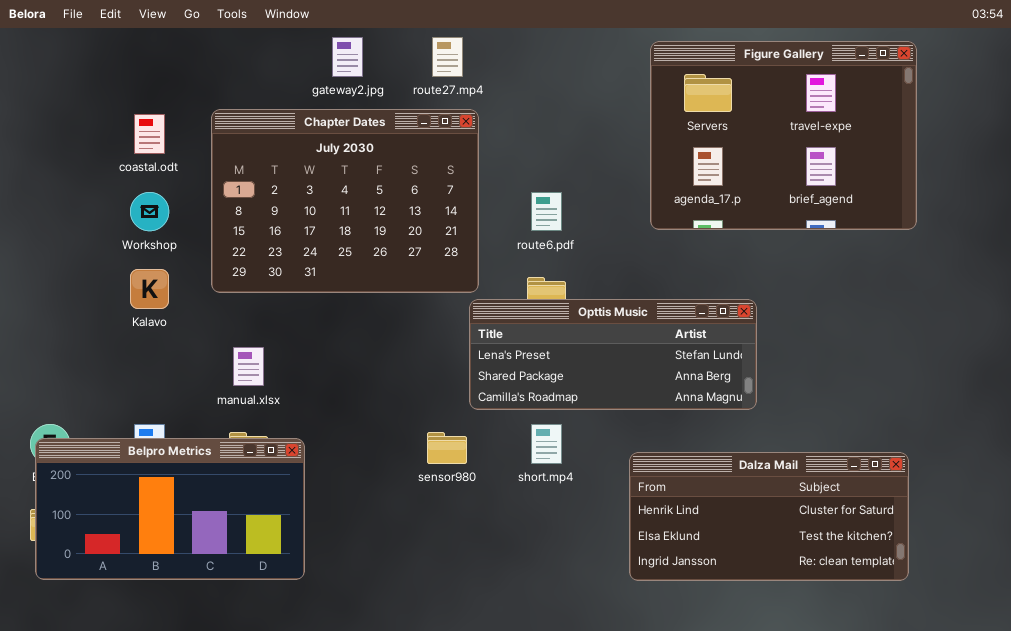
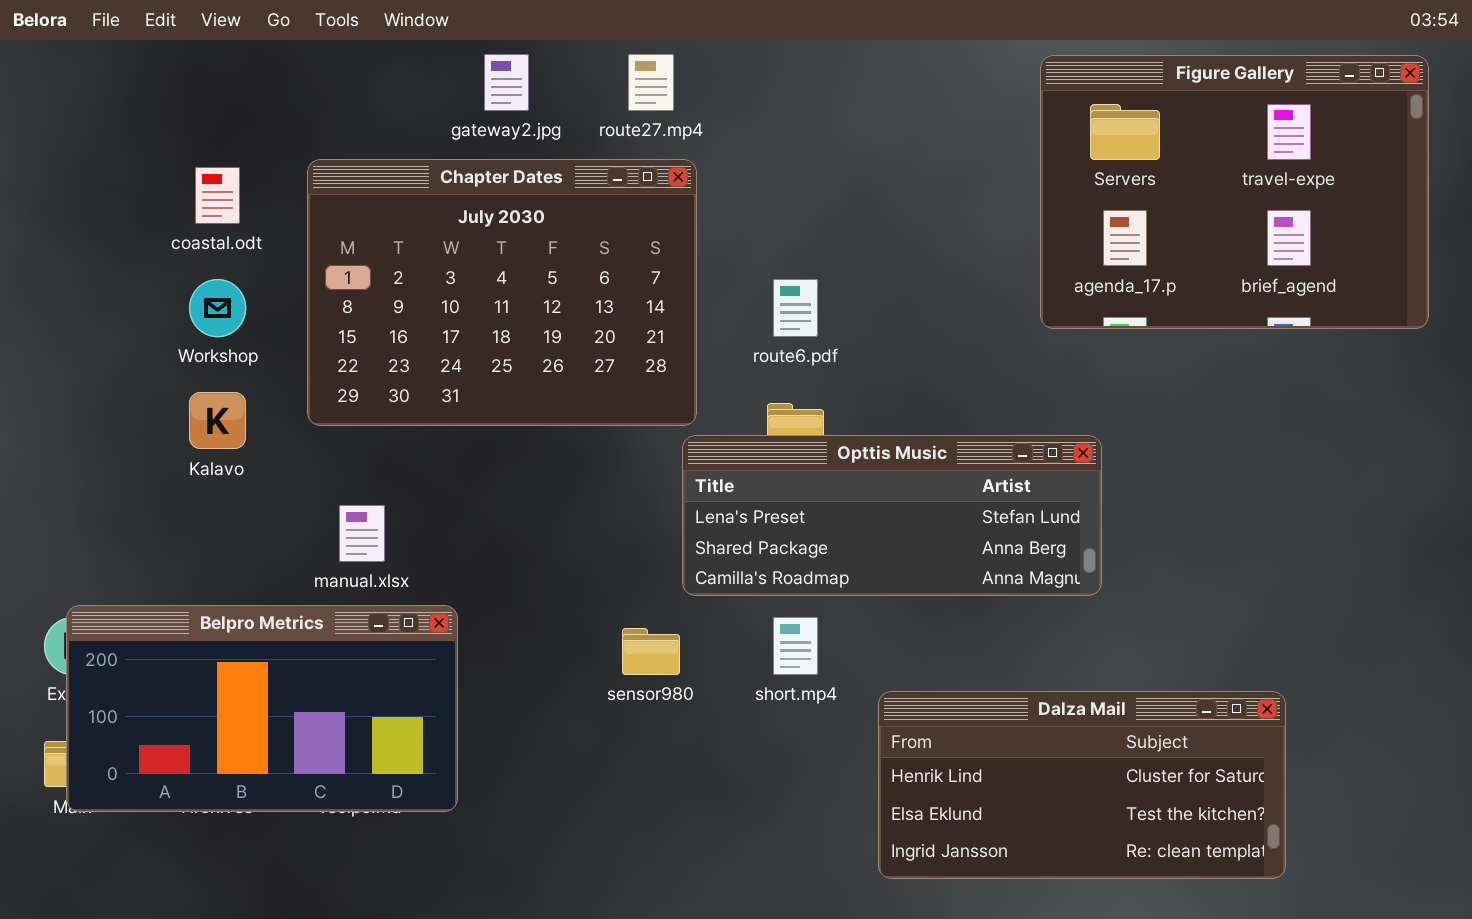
Figure Gallery: [650,41,917,230] -> [1040,55,1429,329], moved
Belpro Metrics: [35,438,305,580] -> [66,605,458,812], moved
Dalza Mail: [629,452,909,581] -> [878,691,1286,879], moved

